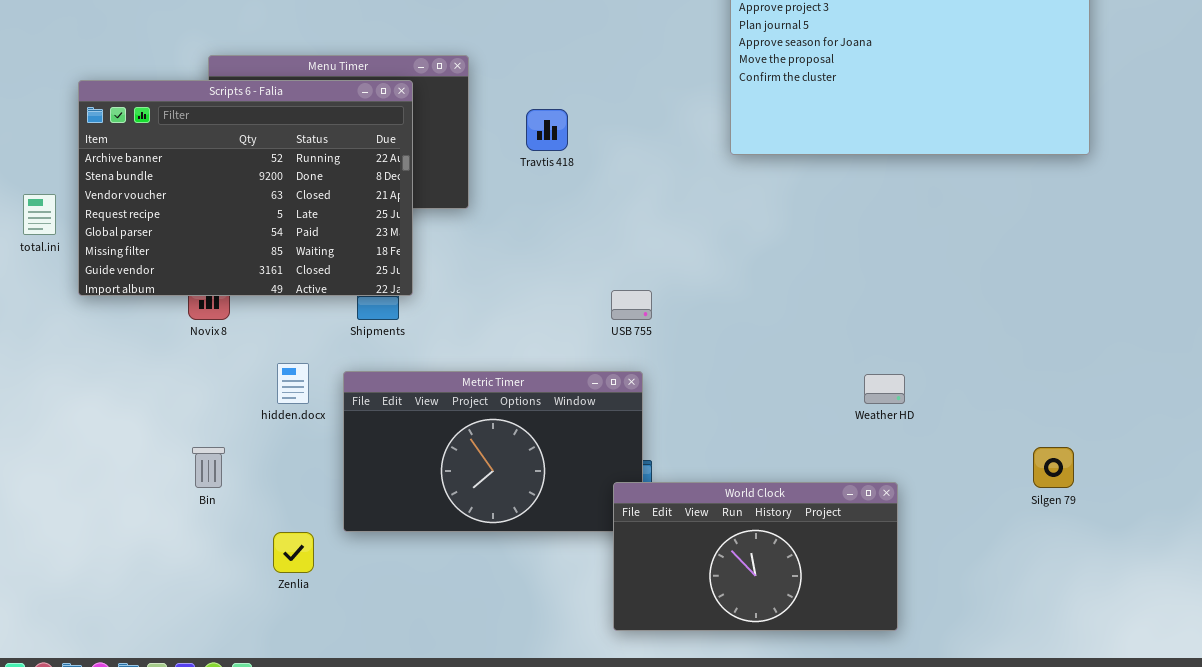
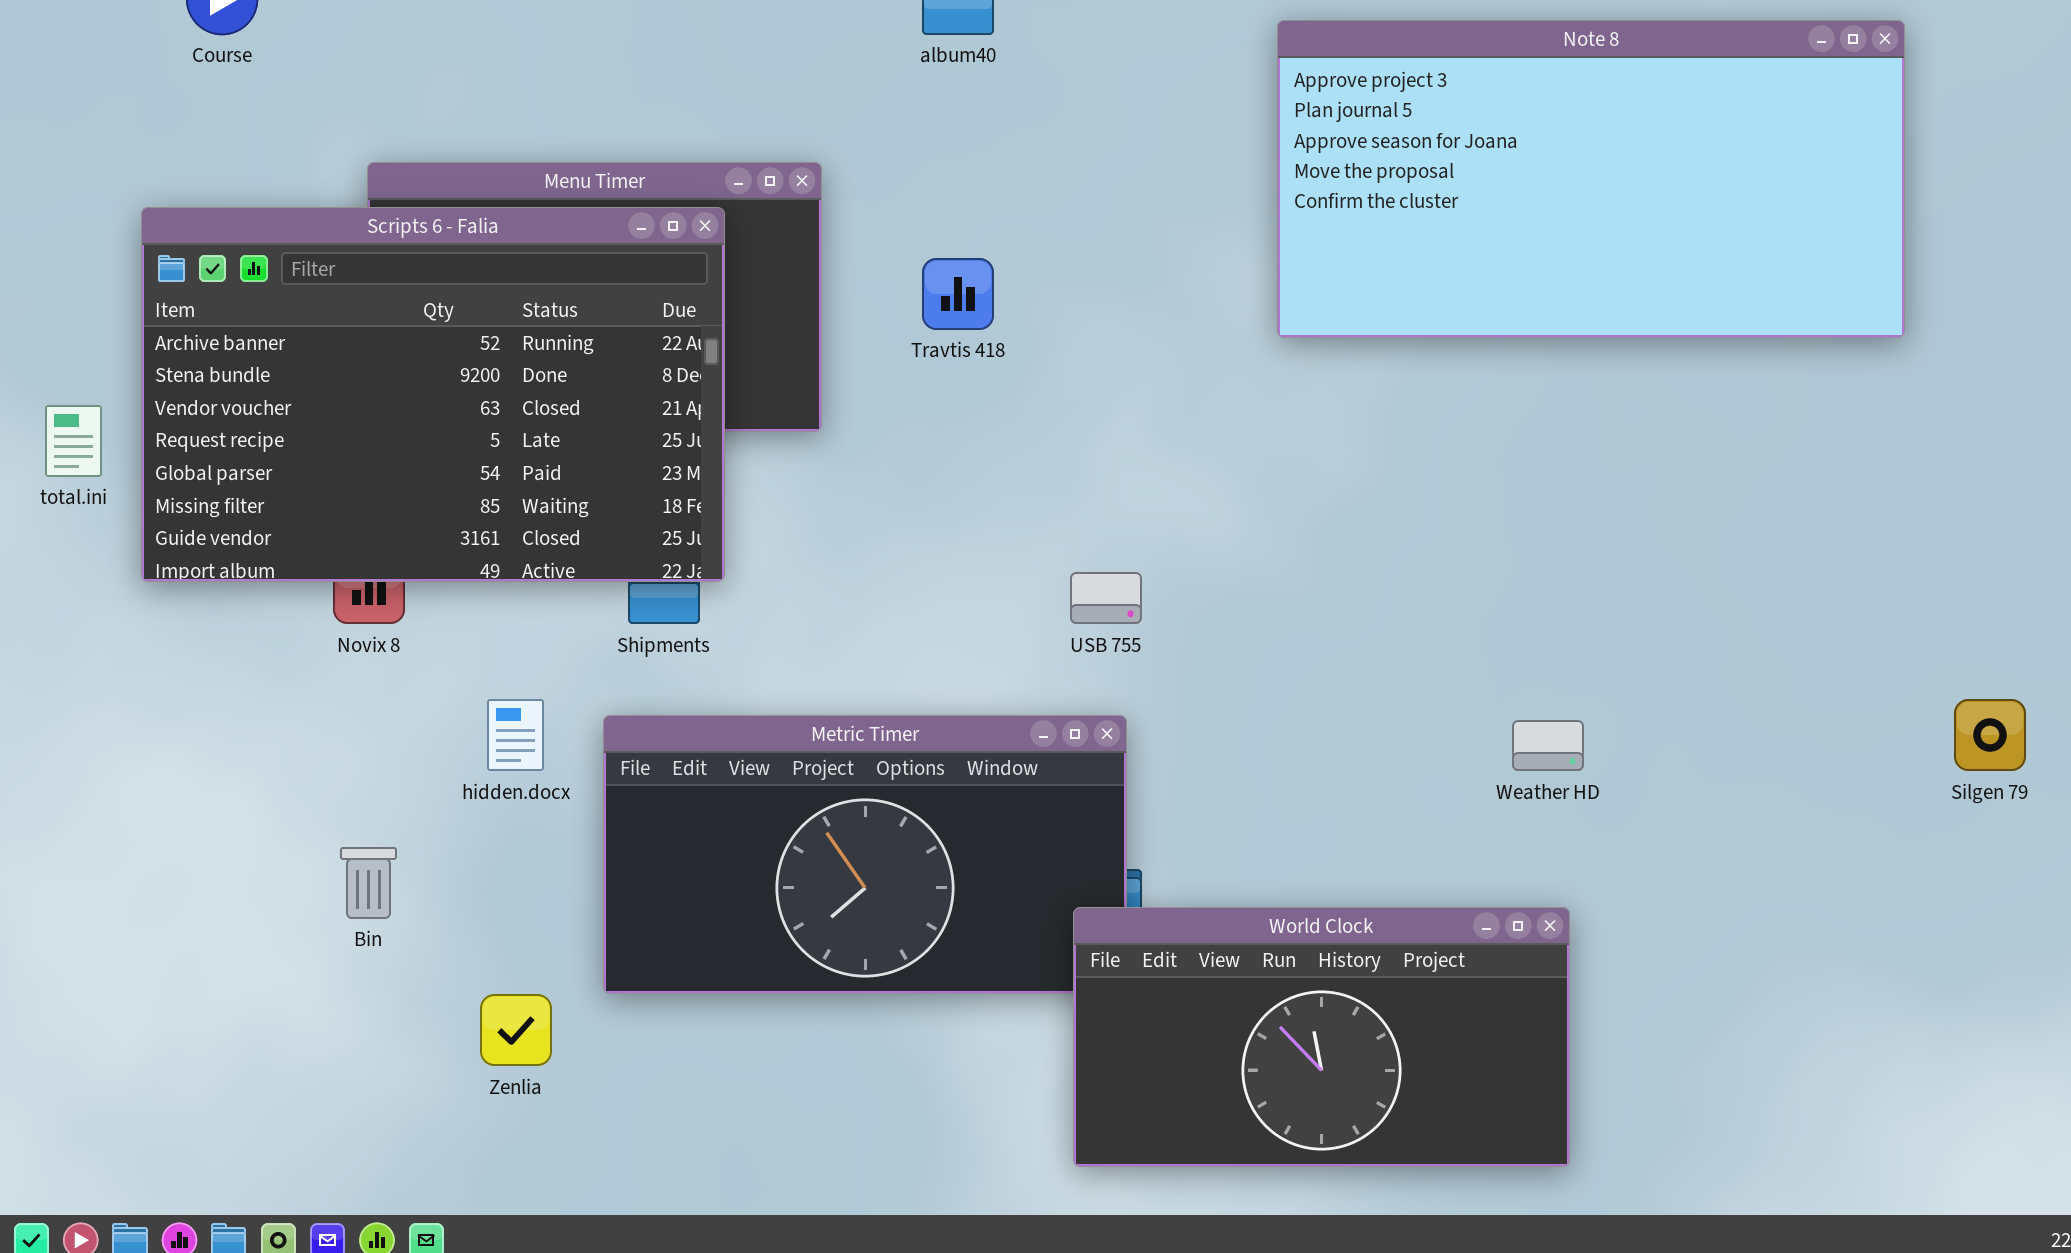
Silgen 79: [1033,447,1074,488] -> [1954,699,2026,771], moved

